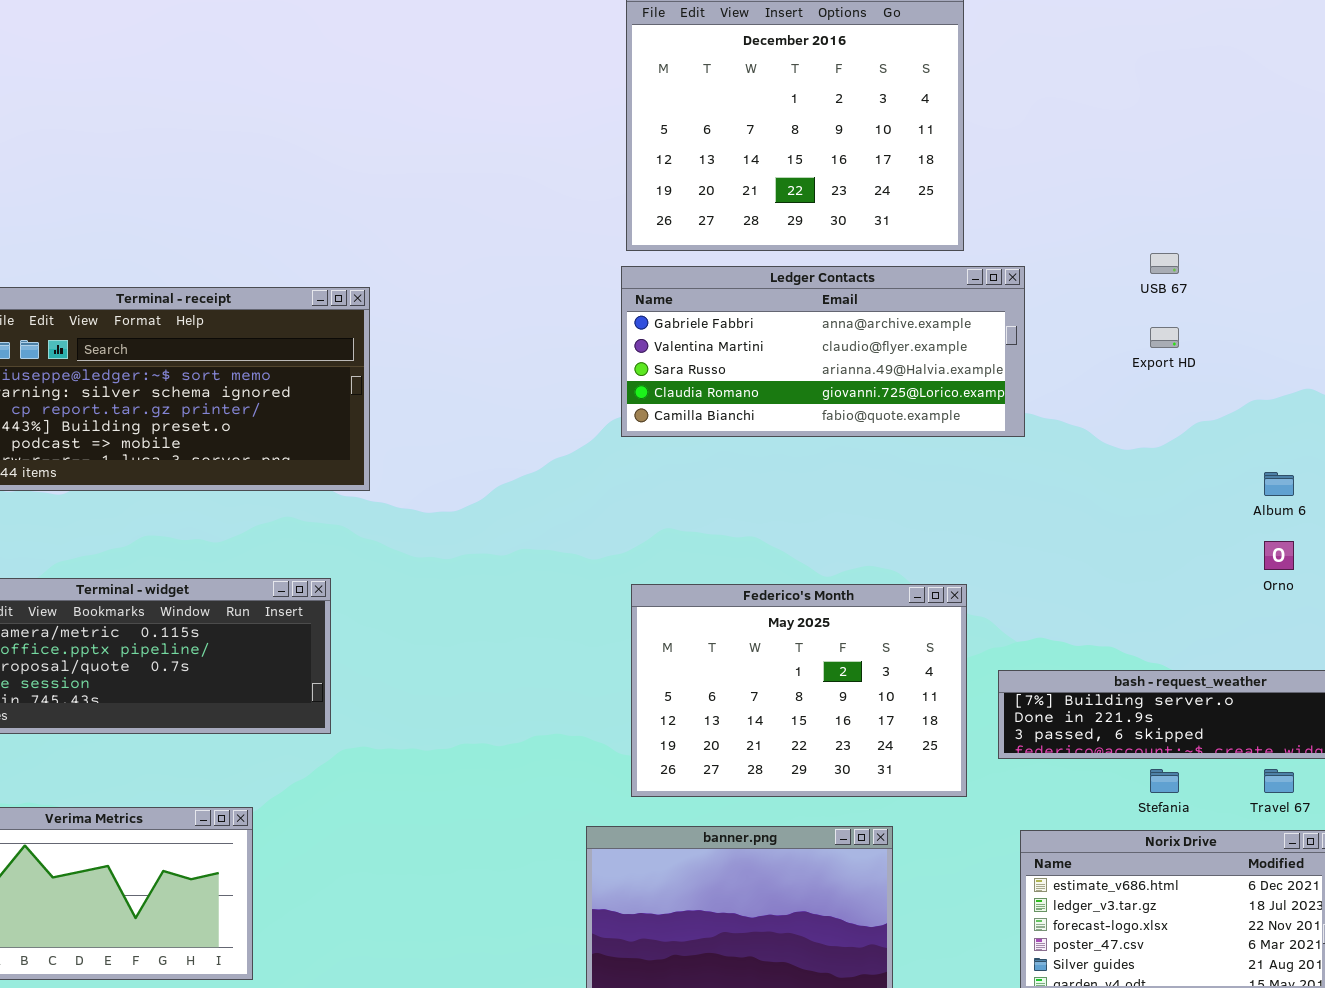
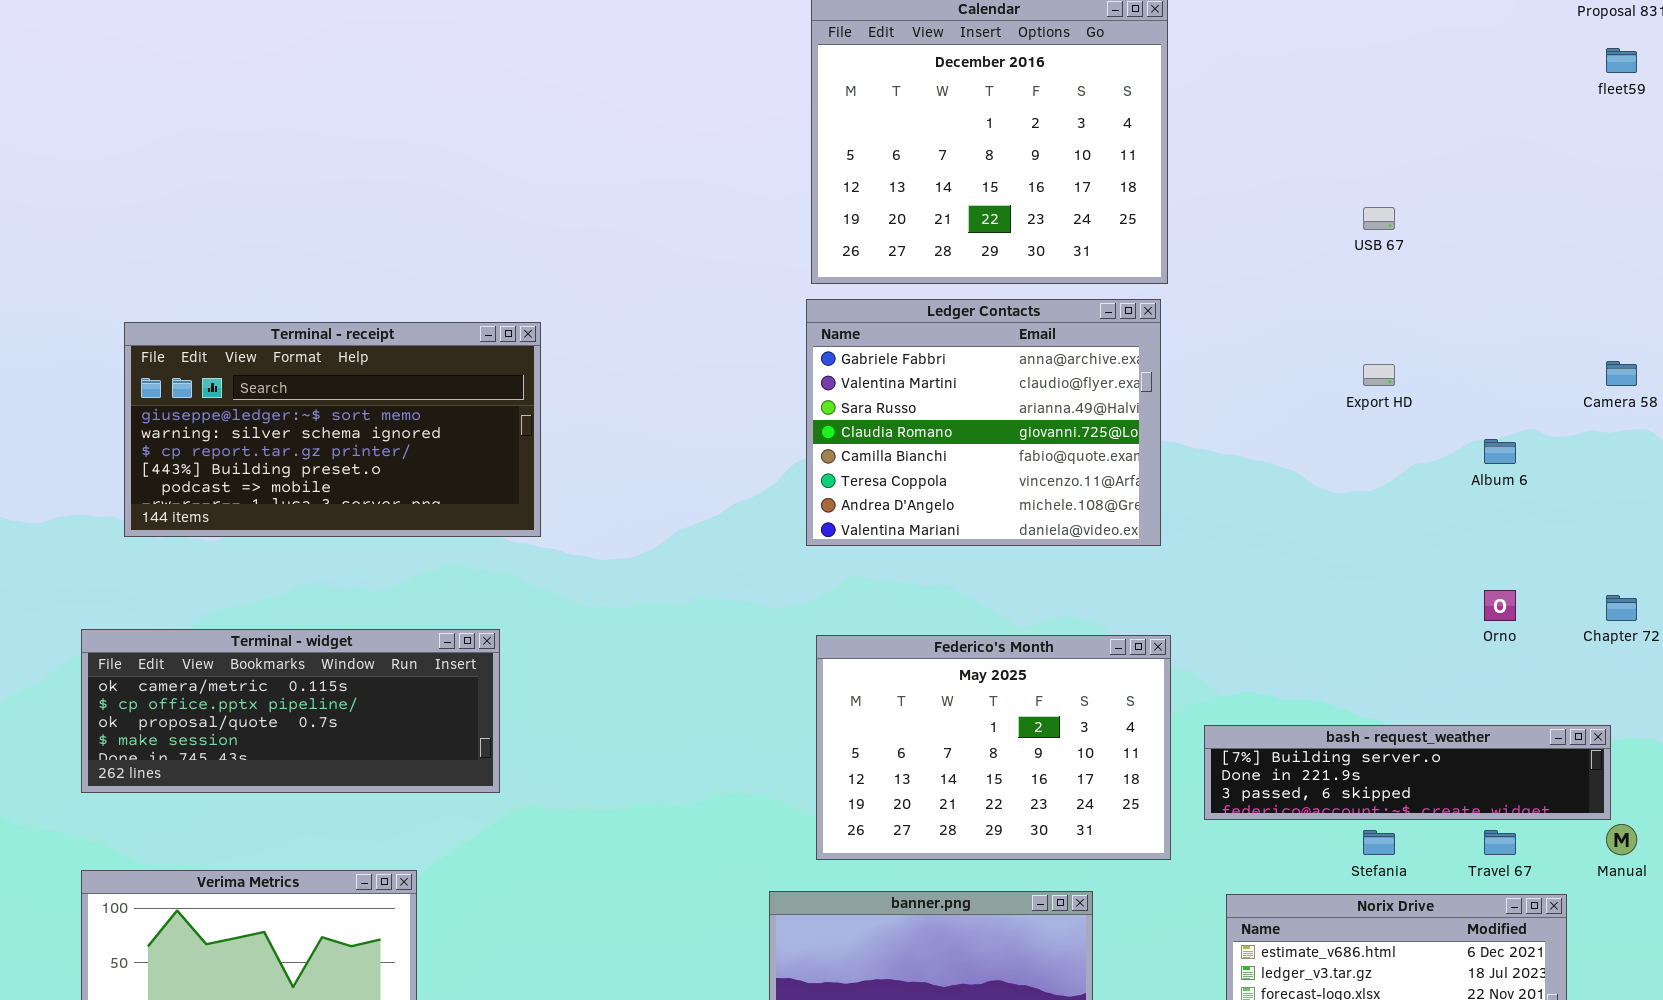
USB 67: [1150,253,1179,274] -> [1363,207,1395,230], moved
Ledger Contacts: [621,266,1025,437] -> [806,299,1161,546], resized
Album 6: [1264,472,1294,496] -> [1484,439,1516,464], moved

